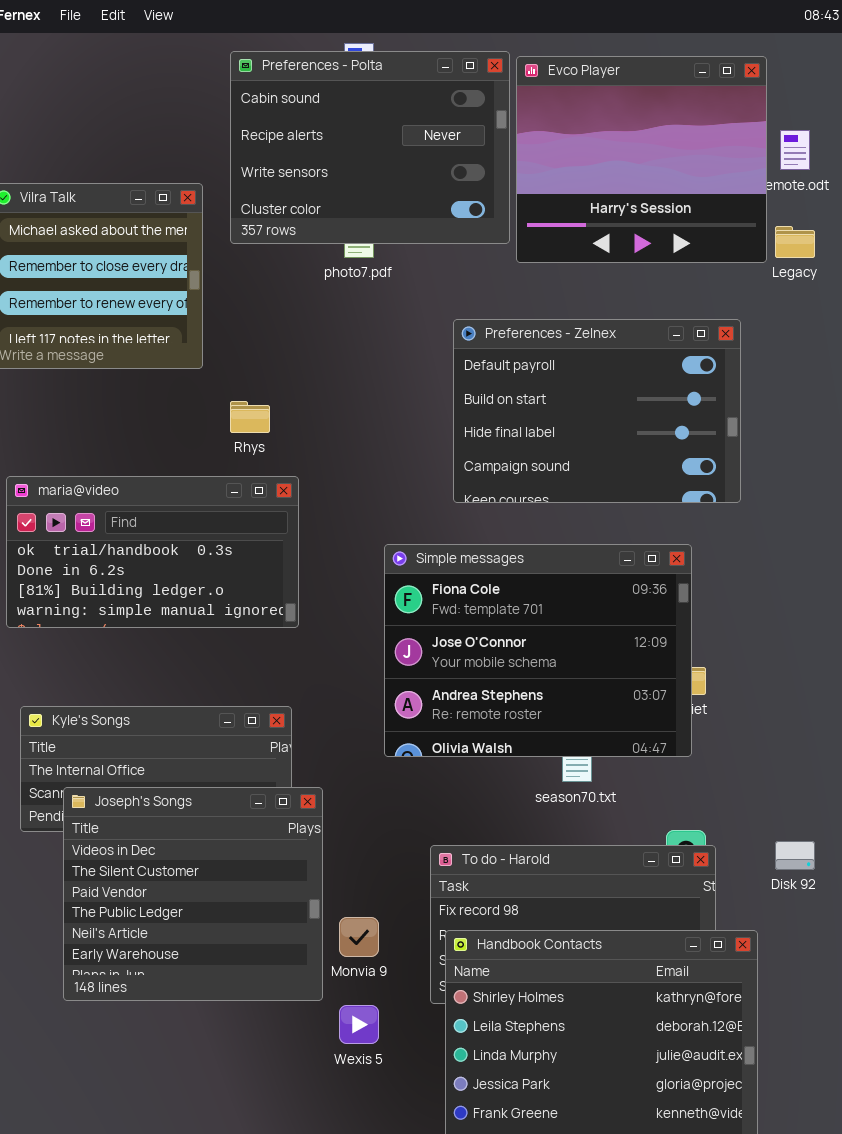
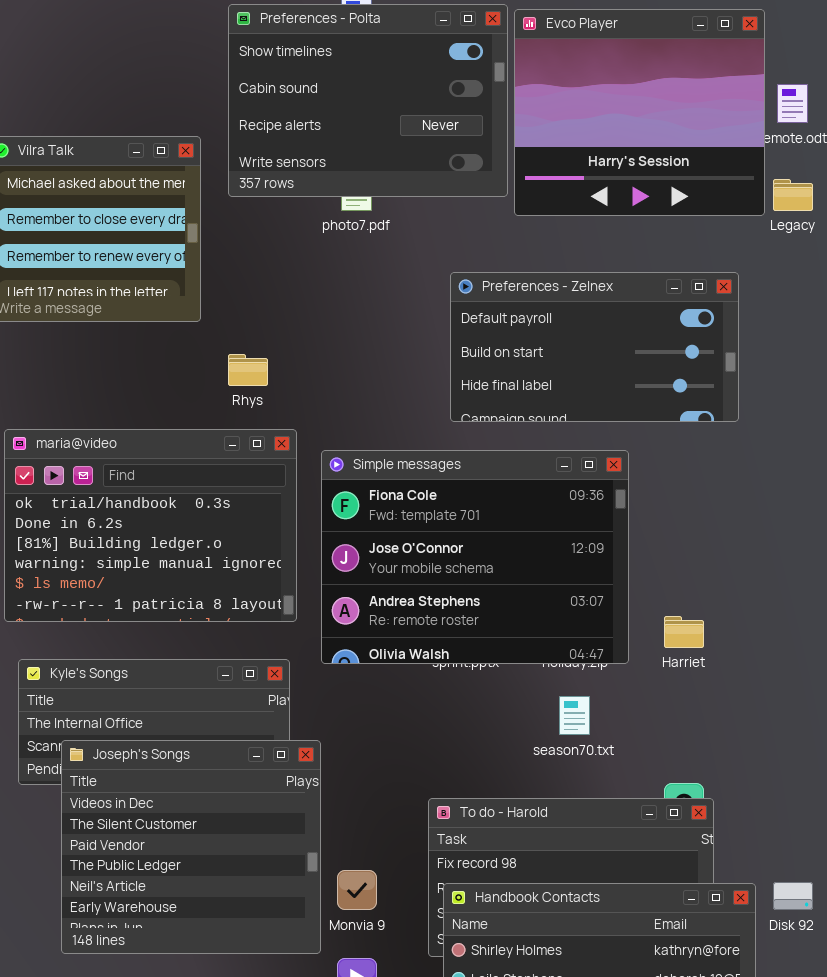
Preferences - Polta: [230,51,510,244] -> [228,4,508,197], scrolled up 1 row
Preferences - Zelnex: [453,319,741,503] -> [450,272,739,422], resized
maria@video: [6,476,299,628] -> [4,429,297,622], resized
Simple messages: [384,544,692,757] -> [321,450,629,664], moved
Disk 92: [775,841,815,870] -> [773,882,813,910], moved

